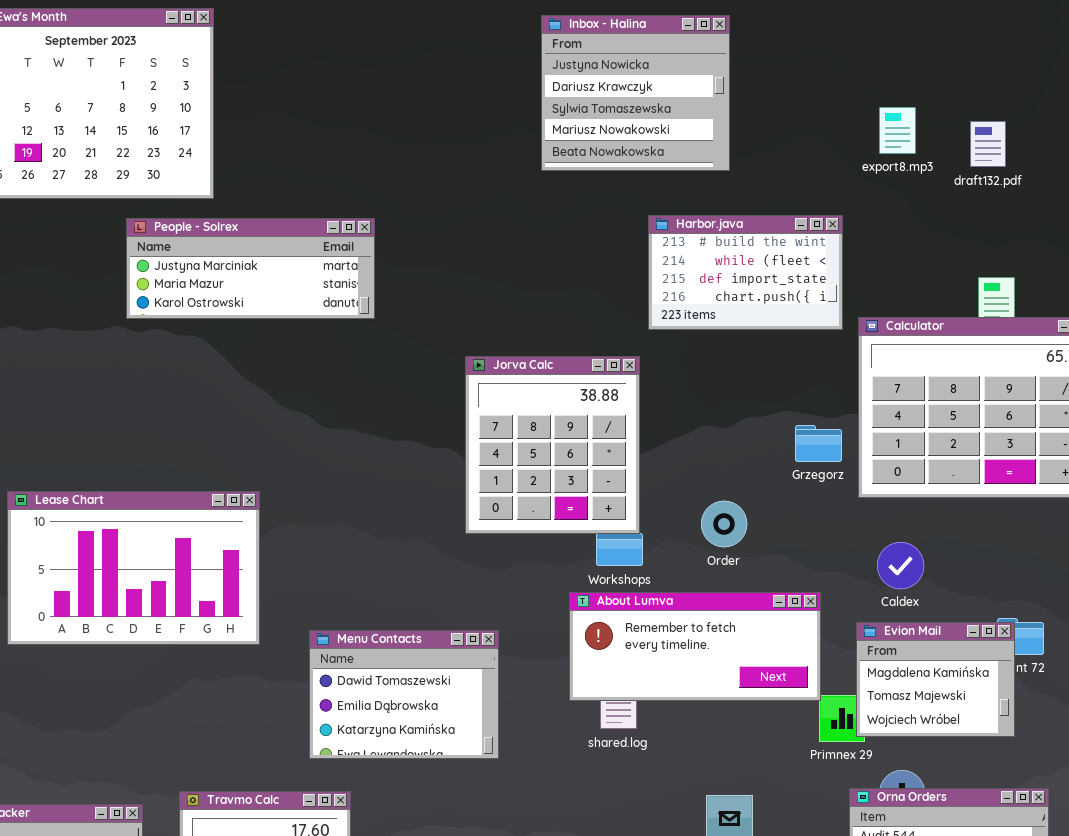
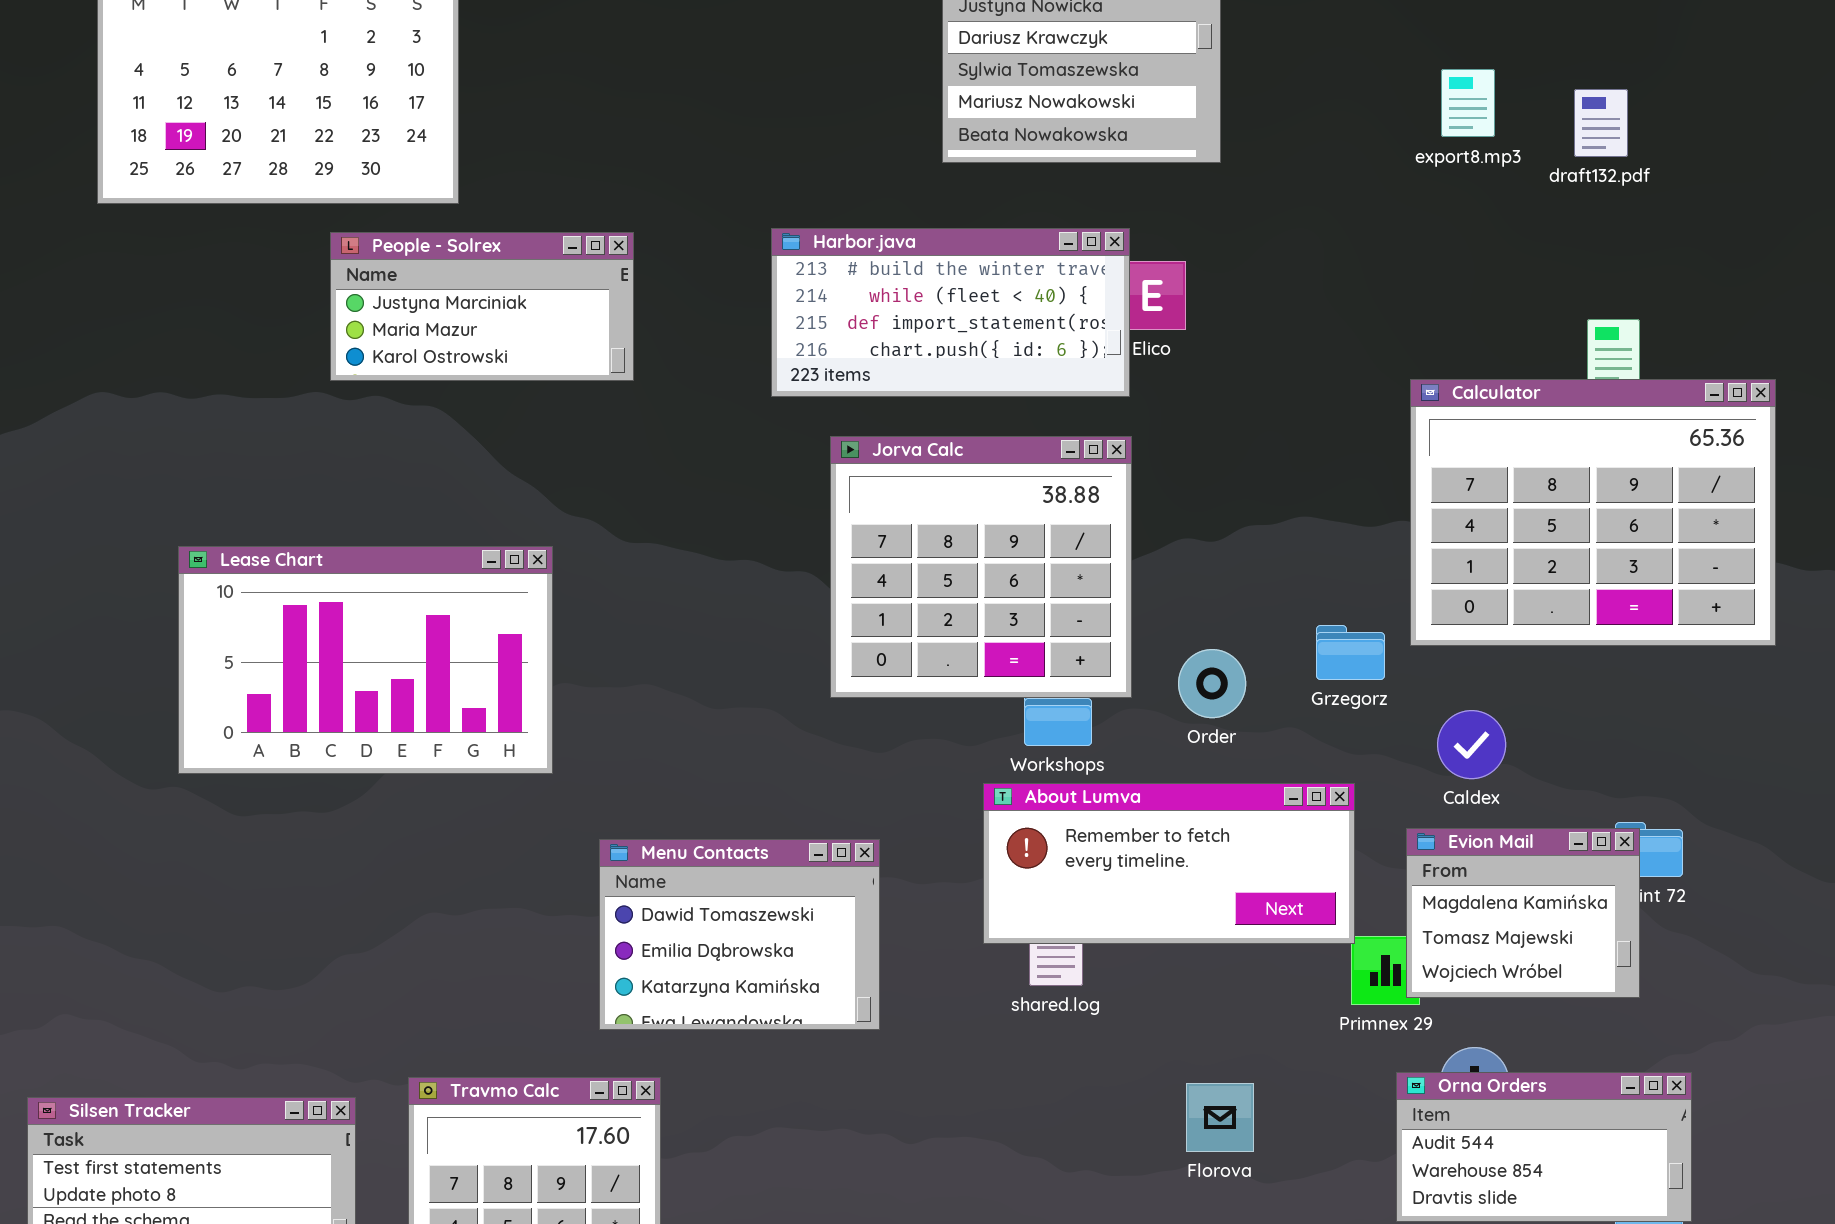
Harbor.java: [648,215,843,330] -> [771,228,1130,397], moved, resized
People - Solrex: [126,218,375,319] -> [330,232,634,381], resized
Jorva Calc: [465,356,640,534] -> [830,436,1132,698], resized
Grzegorz: [795,425,842,462] -> [1316,625,1385,680], moved
Lease Chart: [7,491,260,645] -> [178,546,553,774], moved

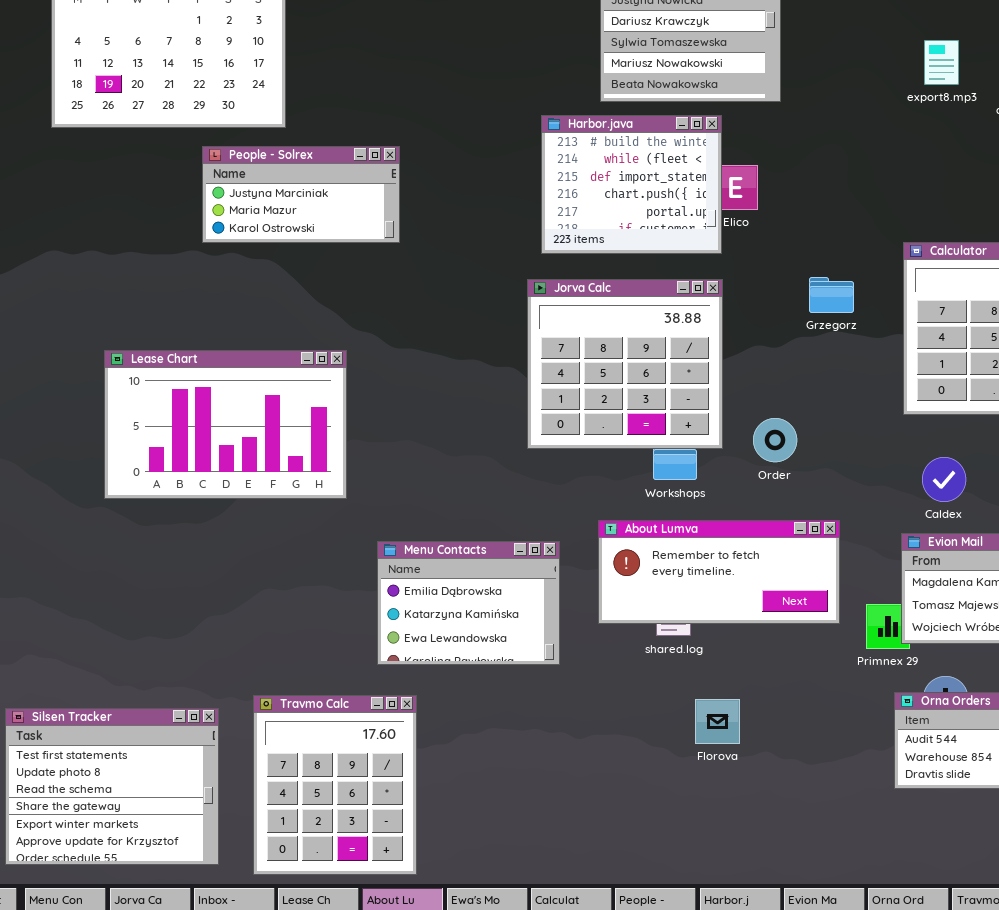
Harbor.java: [771,228,1130,397] -> [541,115,722,254], resized
Grzegorz: [1316,625,1385,680] -> [809,277,854,313], moved
About Lumva: [983,783,1355,944] -> [598,520,840,624], moved
Menu Contacts: [599,839,880,1030] -> [377,541,560,665], scrolled down 1 row
Florova: [1186,1083,1254,1152] -> [695,699,740,744], moved

